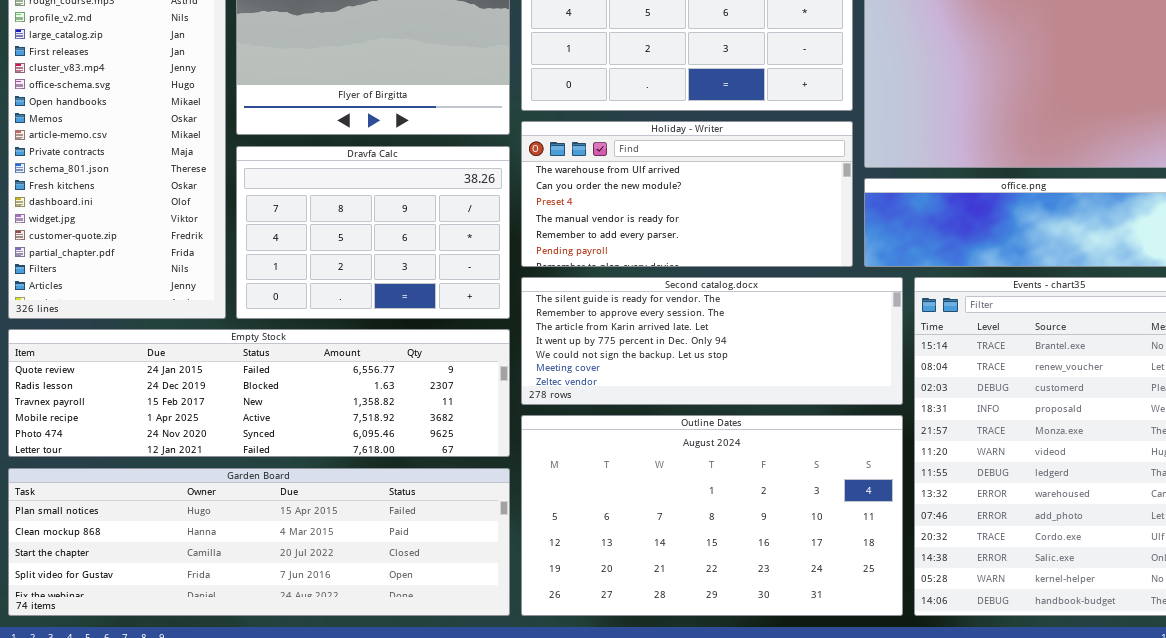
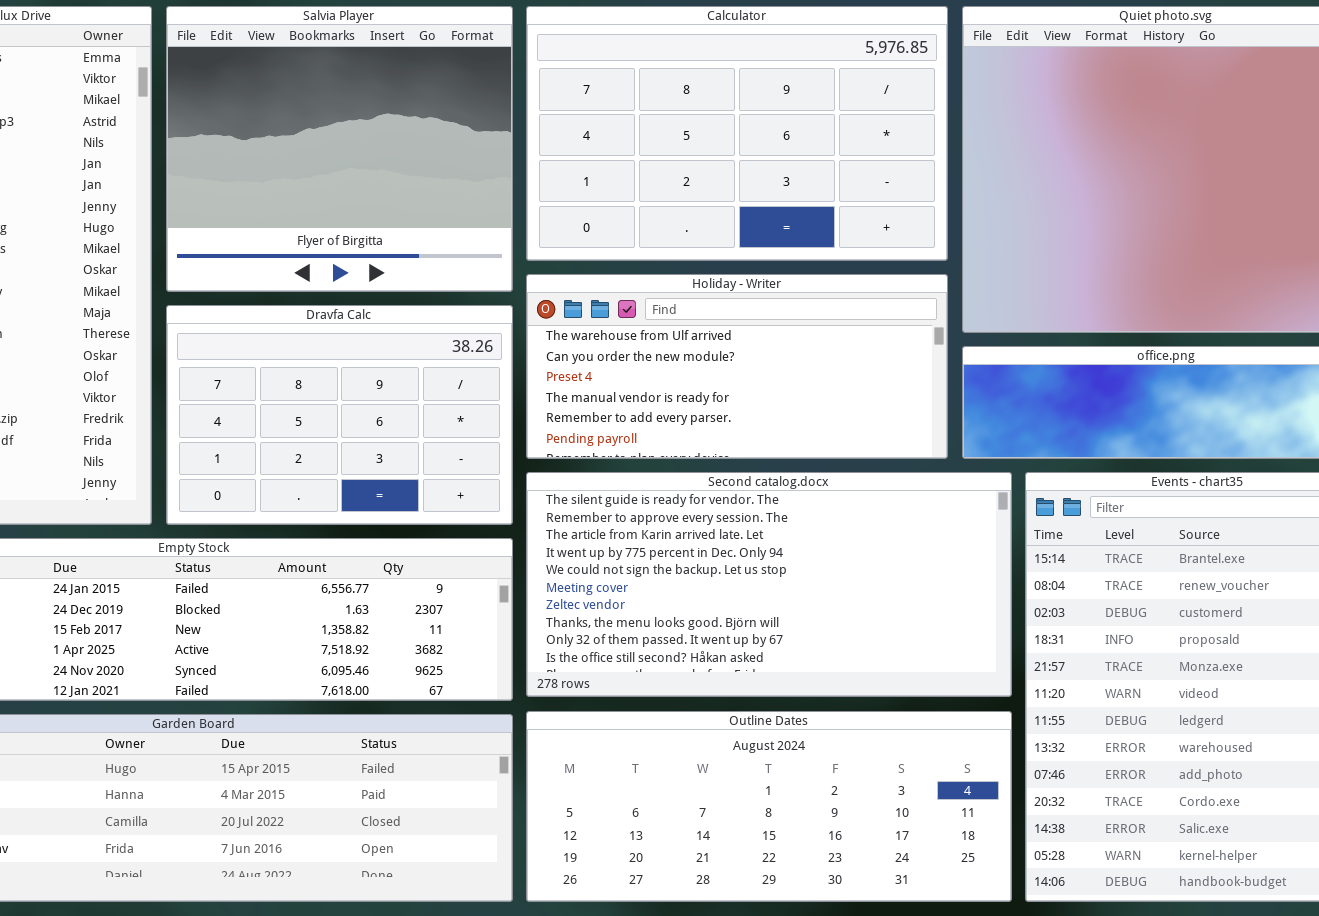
Second catalog.docx: [521,277,903,405] -> [526,472,1012,697], resized
Outline Dates: [521,415,903,616] -> [526,711,1012,902], resized

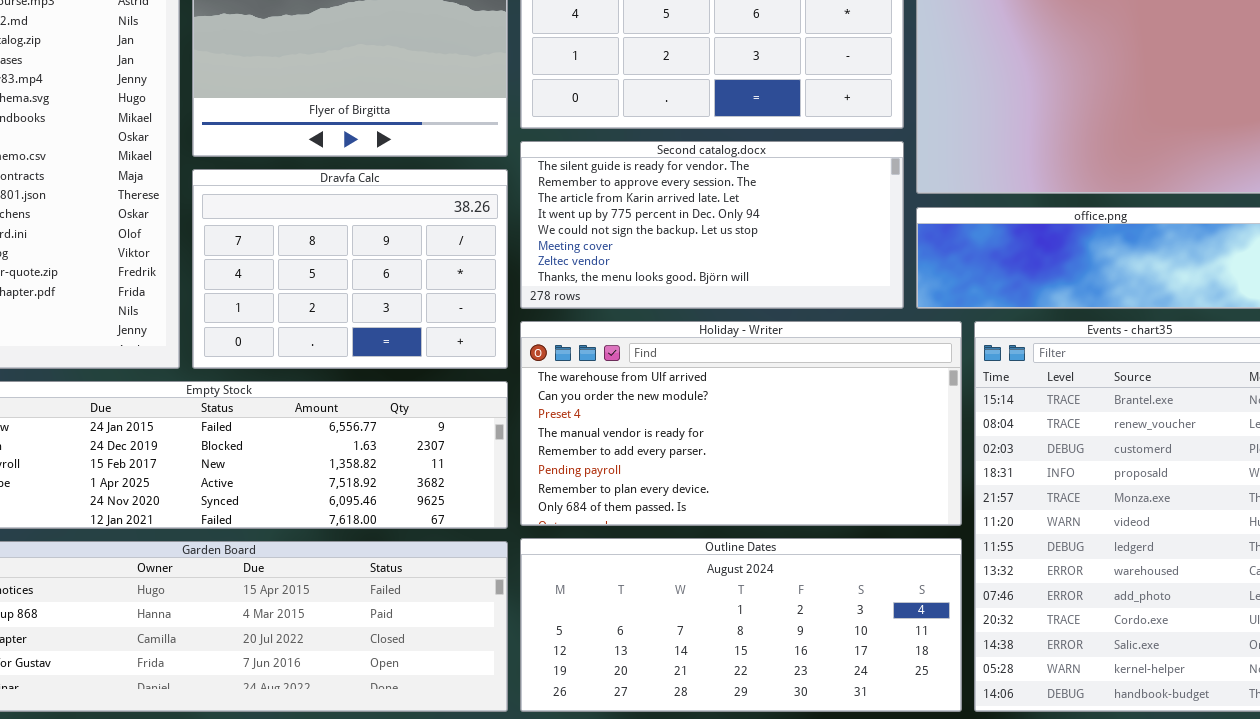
Holiday - Writer: [526,274,948,459] -> [520,321,962,526], moved, resized
Second catalog.docx: [526,472,1012,697] -> [520,141,904,309], moved, resized

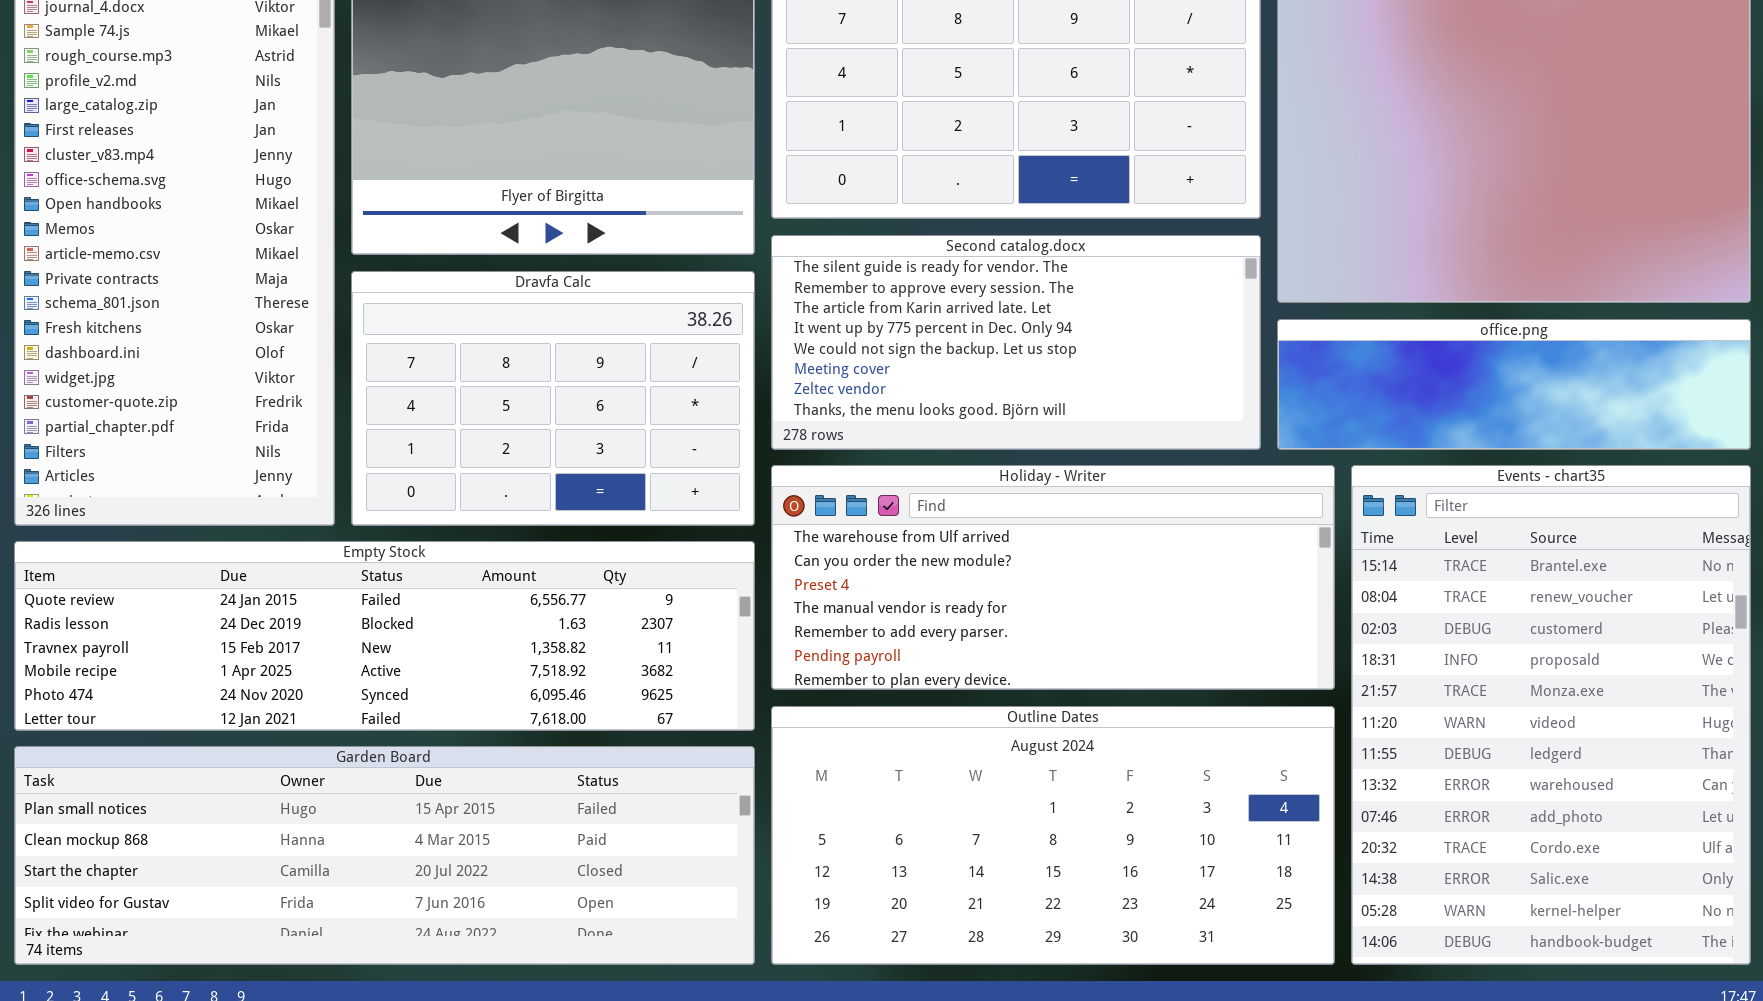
Holiday - Writer: [520,321,962,526] -> [771,465,1335,690], resized
Outline Dates: [520,538,962,712] -> [771,706,1335,965], resized

